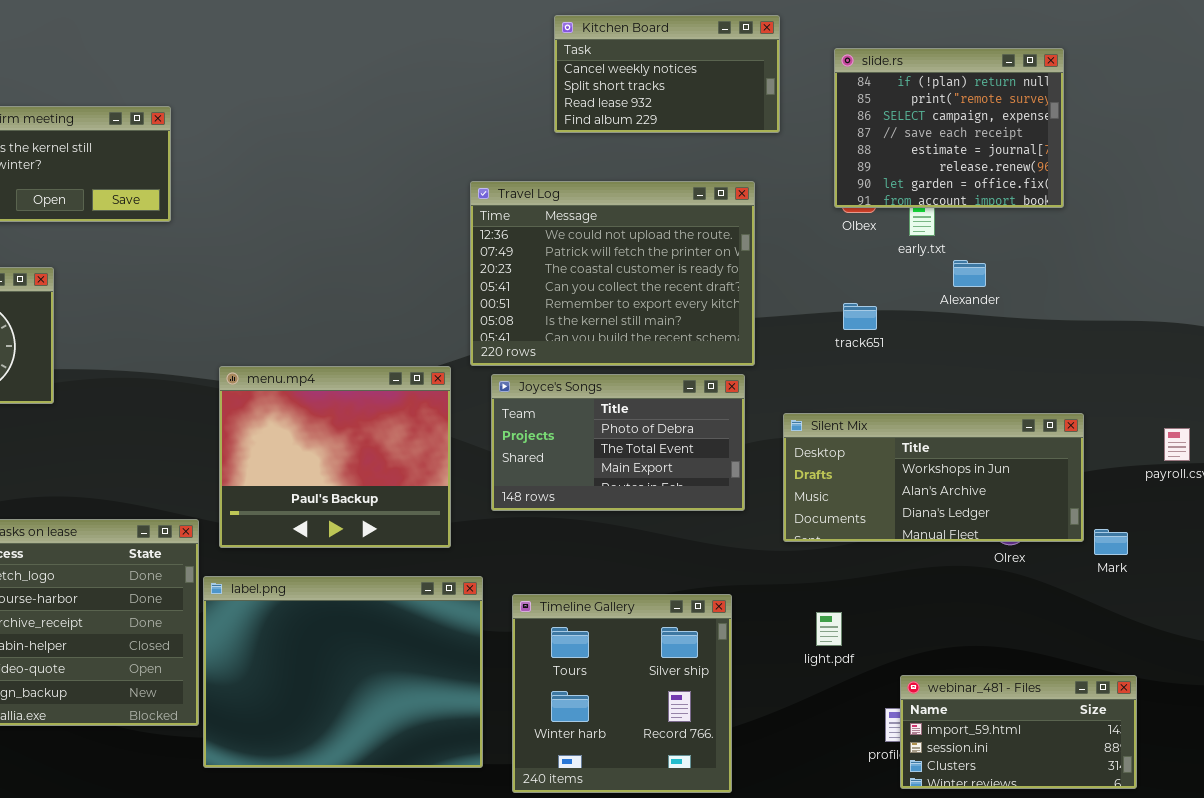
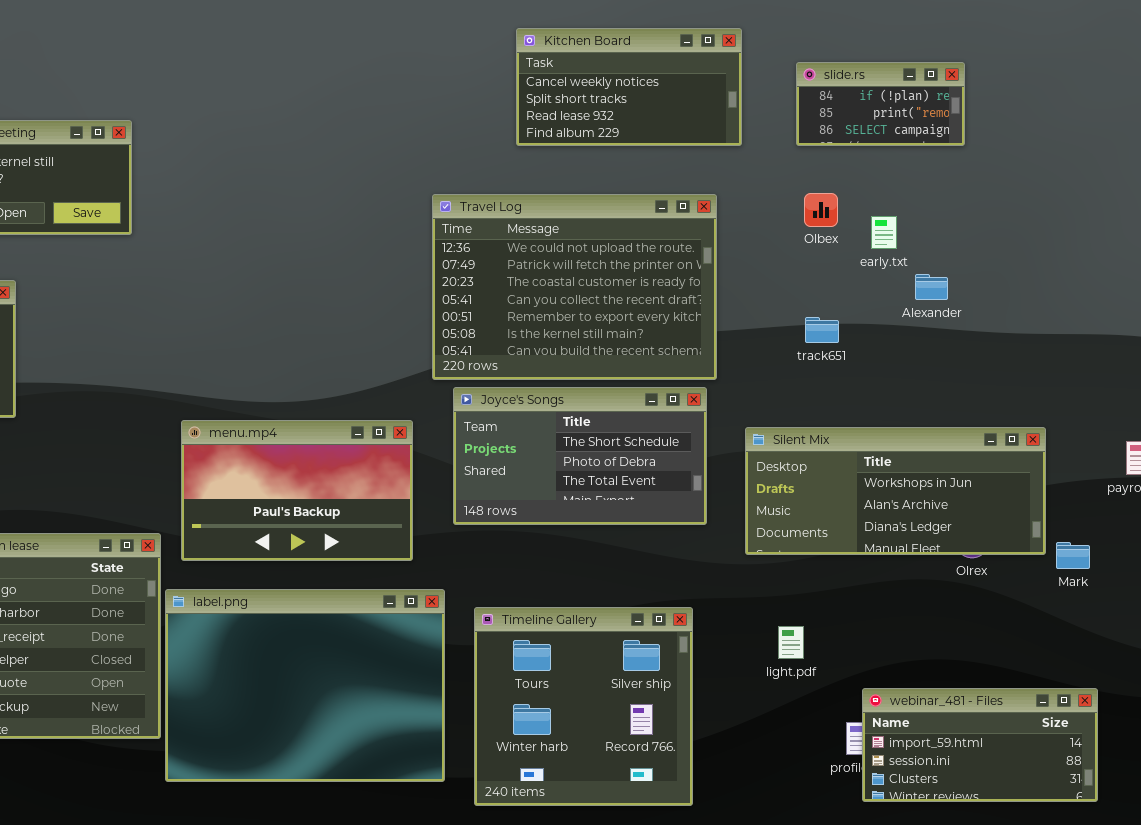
slide.rs: [834,48,1064,208] -> [796,62,965,146], resized
menu.mp4: [219,366,451,548] -> [181,420,413,561], resized
Joyce's Songs: [491,374,745,511] -> [453,387,707,525], scrolled up 1 row

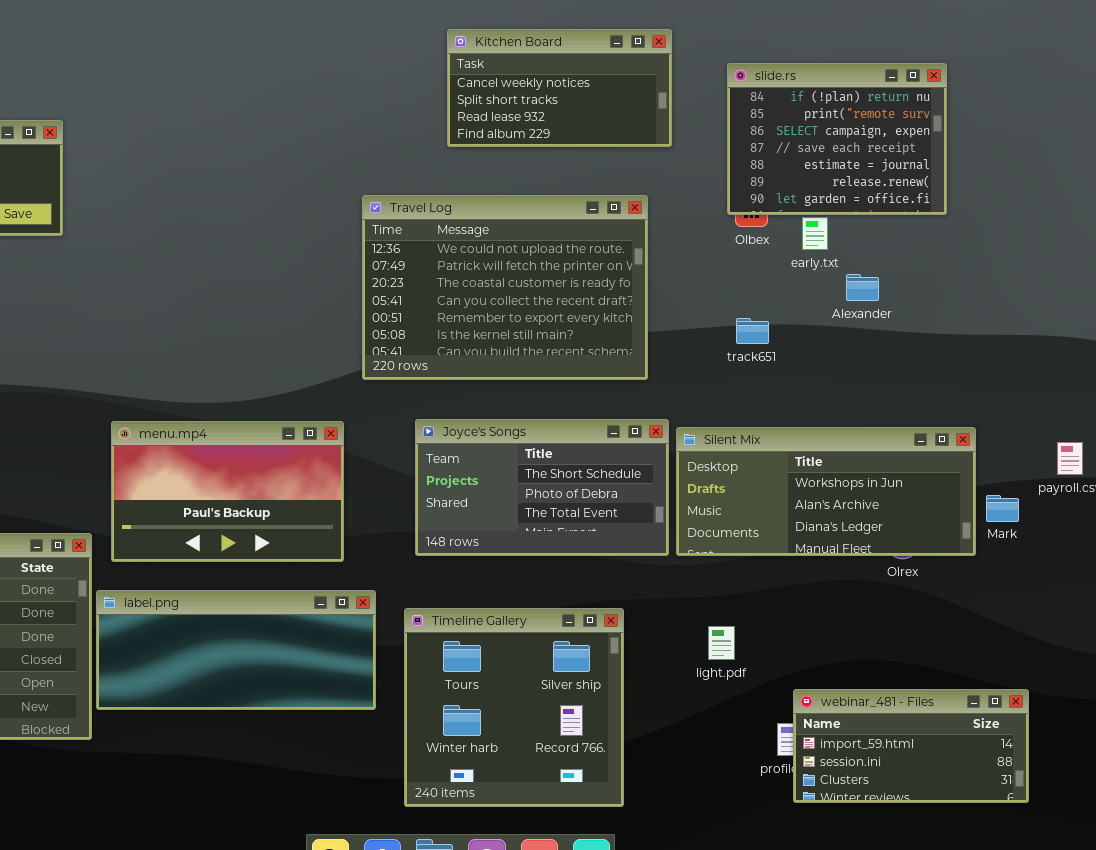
slide.rs: [796,62,965,146] -> [727,63,947,215], resized
Joyce's Songs: [453,387,707,525] -> [415,419,669,556], moved
Mark: [1056,542,1090,569] -> [986,495,1019,522], moved
label.png: [165,589,445,782] -> [96,590,376,710], resized

